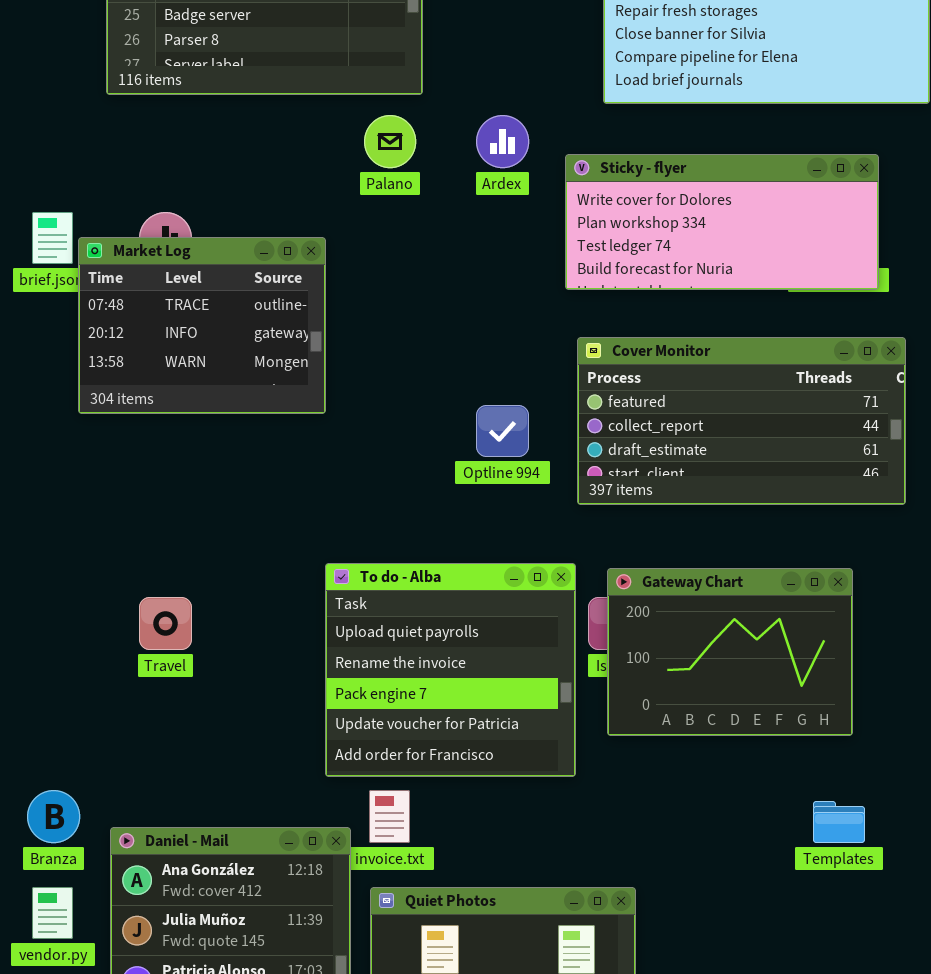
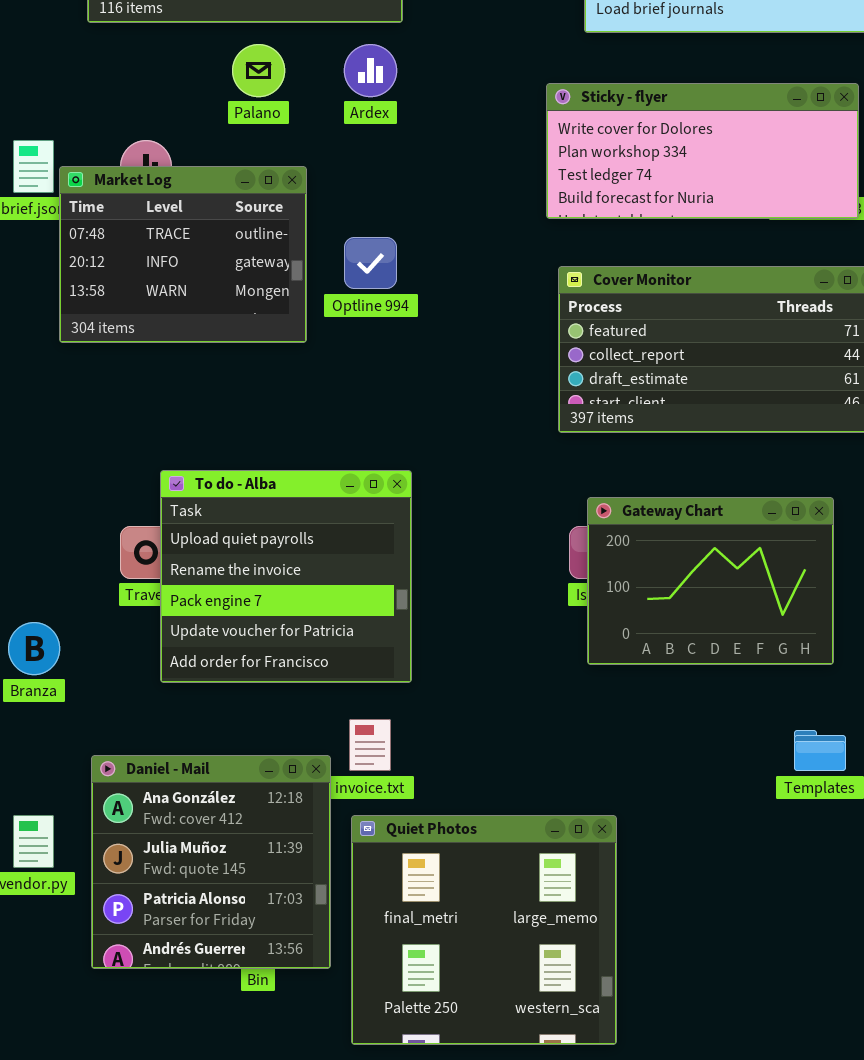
Palano: [364,115,416,168] -> [232,44,285,97], moved
Ardex: [476,115,529,168] -> [344,44,397,97], moved
Optline 994: [476,405,529,457] -> [344,237,397,289], moved
To do - Alba: [325,563,576,777] -> [160,470,412,683], moved
Branza: [27,790,80,843] -> [8,622,60,675], moved

